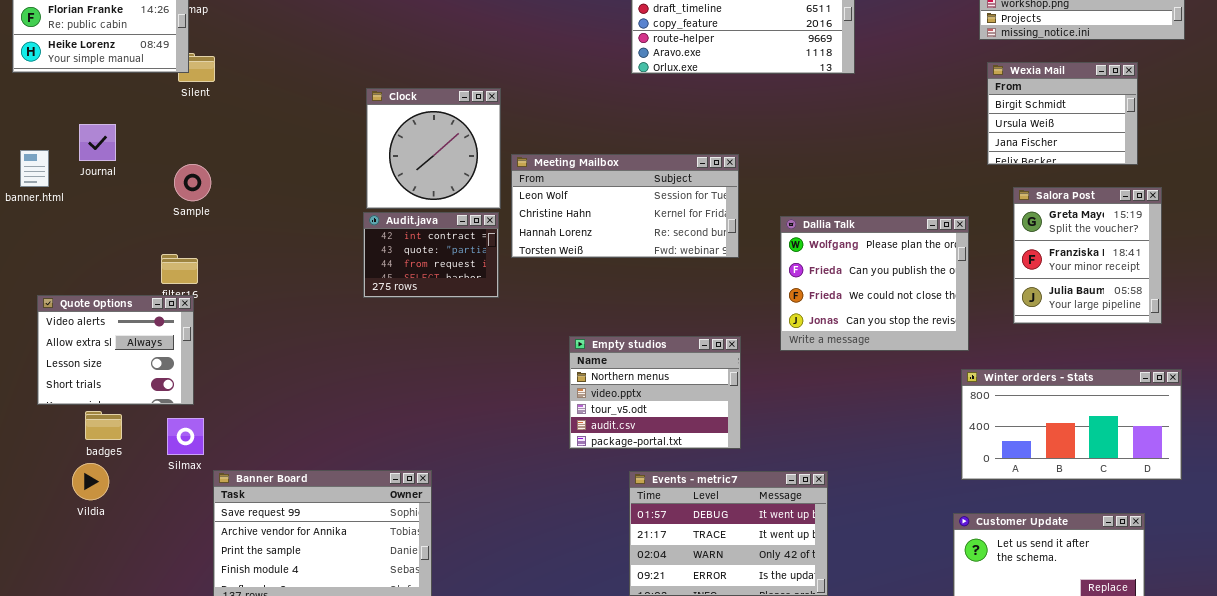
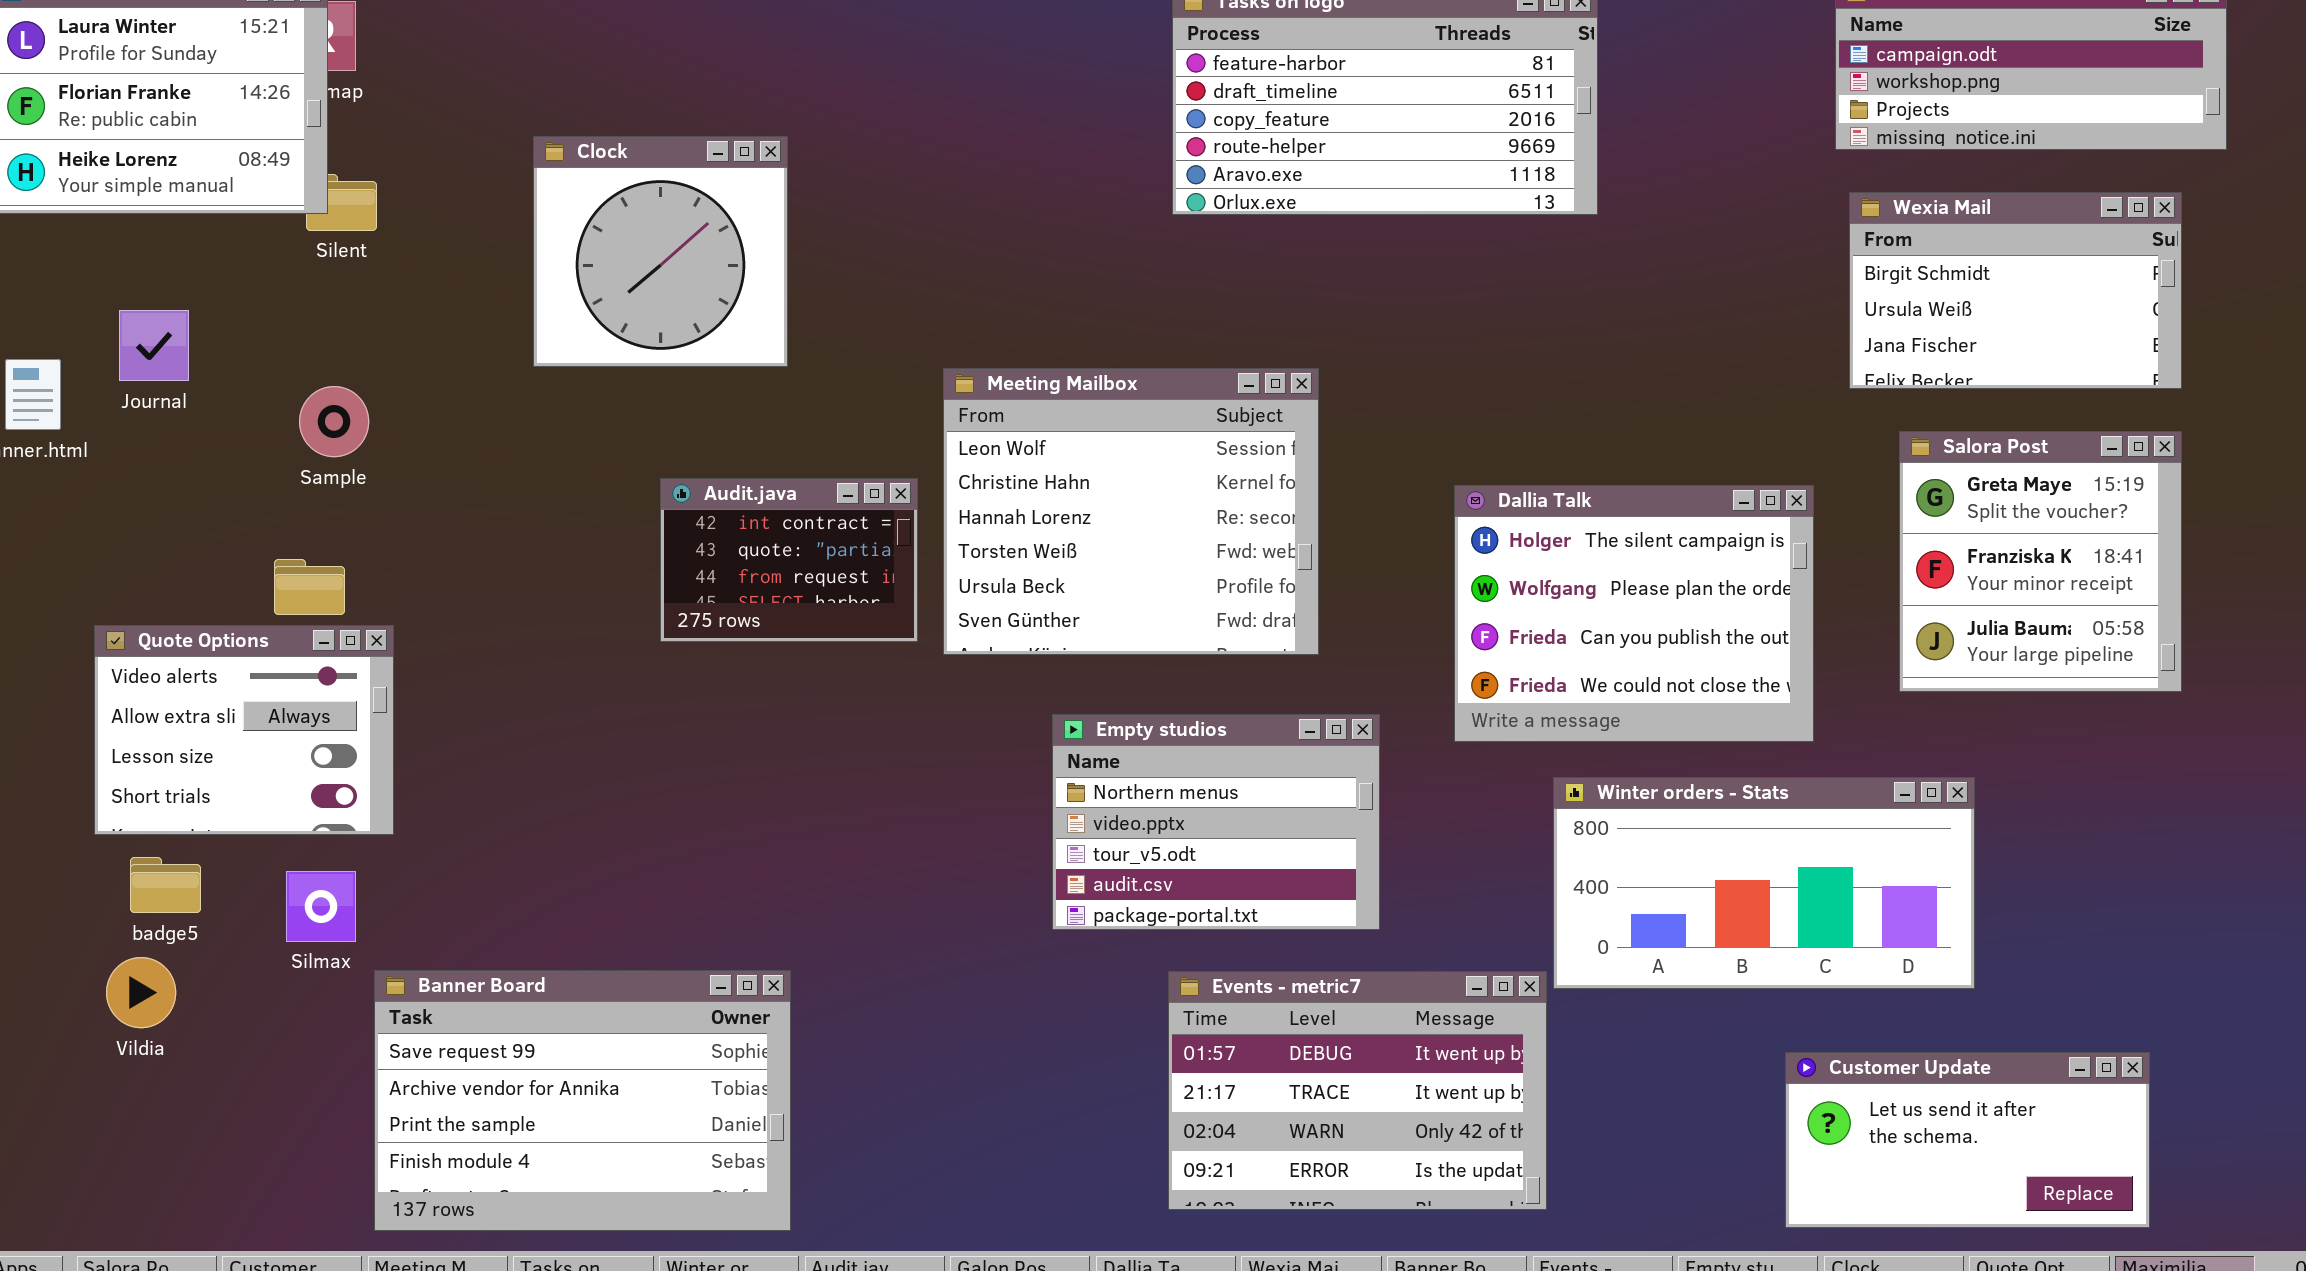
Wexia Mail: [987,62,1138,165] -> [1849,192,2182,389], resized
Clock: [366,88,501,209] -> [533,136,788,367], moved
Meeting Mailbox: [511,154,739,258] -> [943,368,1319,655], resized
Dallia Talk: [780,216,969,351] -> [1454,485,1814,742], scrolled up 1 row
Quote Options: [37,295,194,405] -> [94,625,394,835], moved
Winter orders - Stats: [961,369,1182,480] -> [1553,777,1975,989], moved

